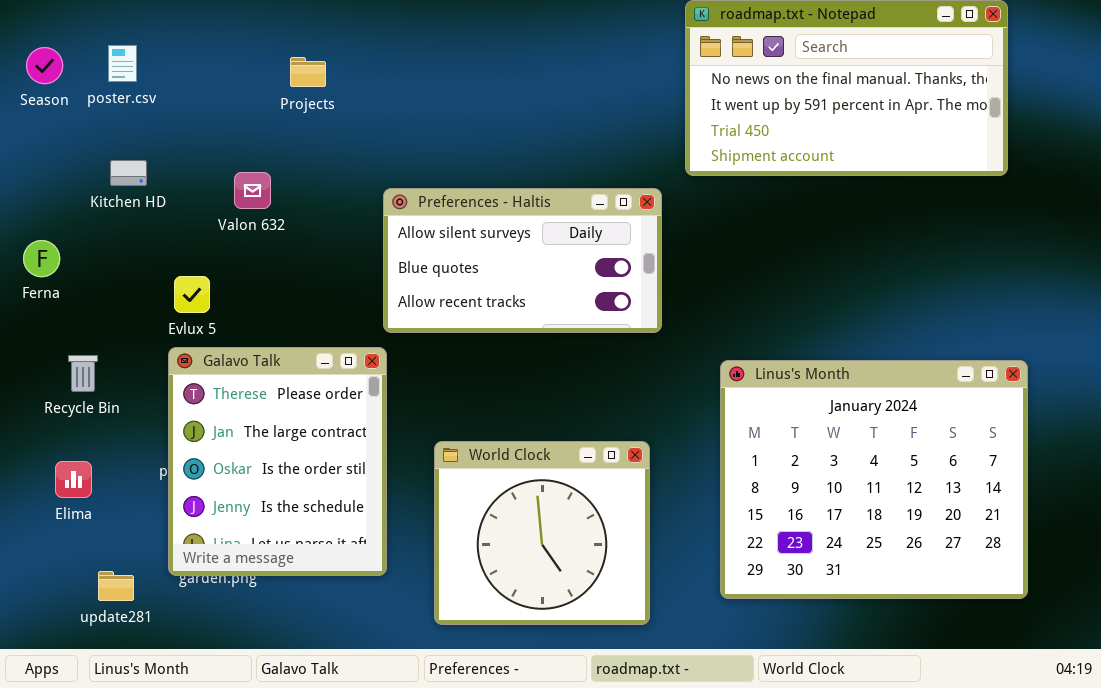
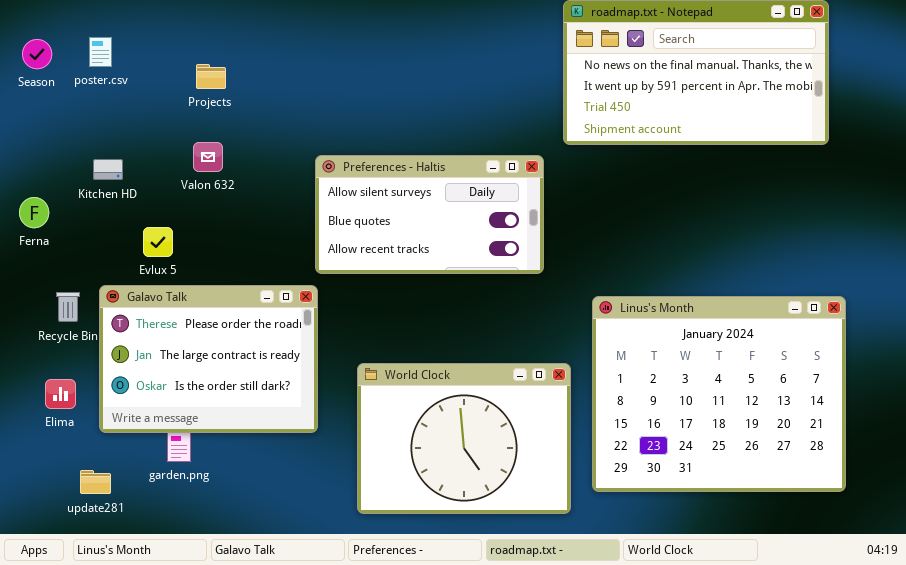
Projects: [290,57,326,87] -> [196,64,226,89], moved
Kitchen HD: [110,160,147,186] -> [93,159,123,180], moved
Galavo Talk: [168,347,387,576] -> [99,285,318,433], resized
World Clock: [434,441,650,625] -> [357,363,571,514], resized

